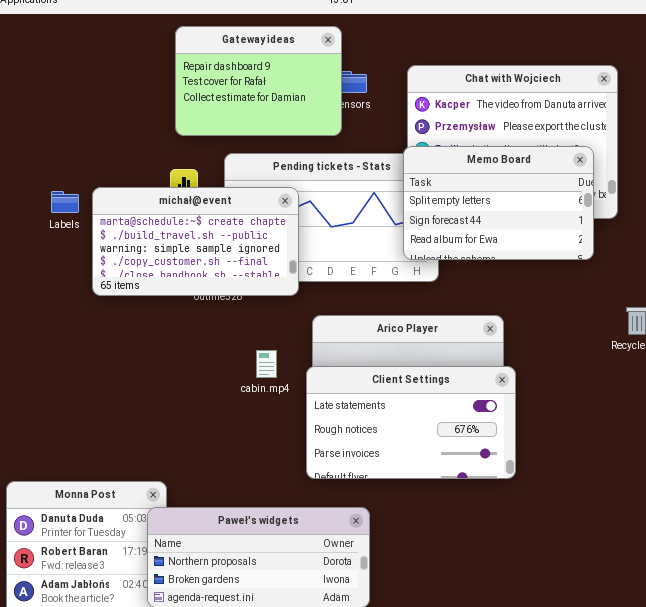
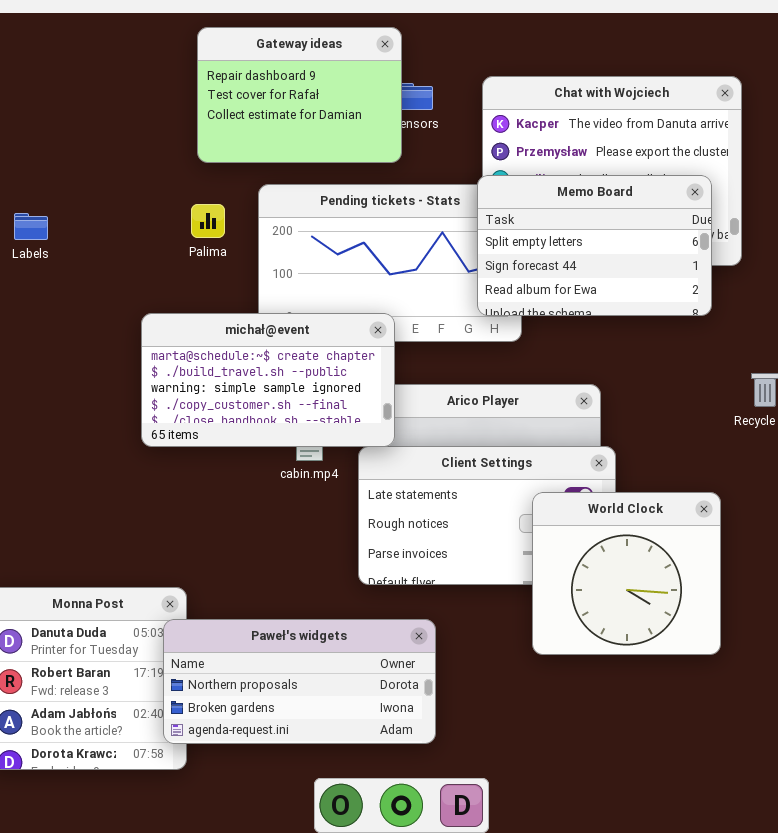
michał@event: [92,187,299,296] -> [141,313,395,447], moved
Labels: [51,191,79,213] -> [14,213,48,240], moved
World Clock: none -> [532,492,721,655], opened

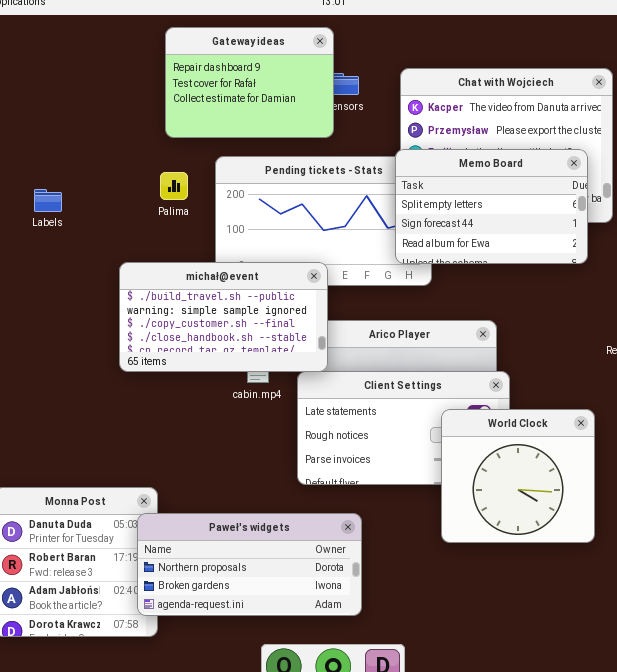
Labels: [14,213,48,240] -> [34,189,62,212], moved
michał@event: [141,313,395,447] -> [119,262,328,372], scrolled down 1 row

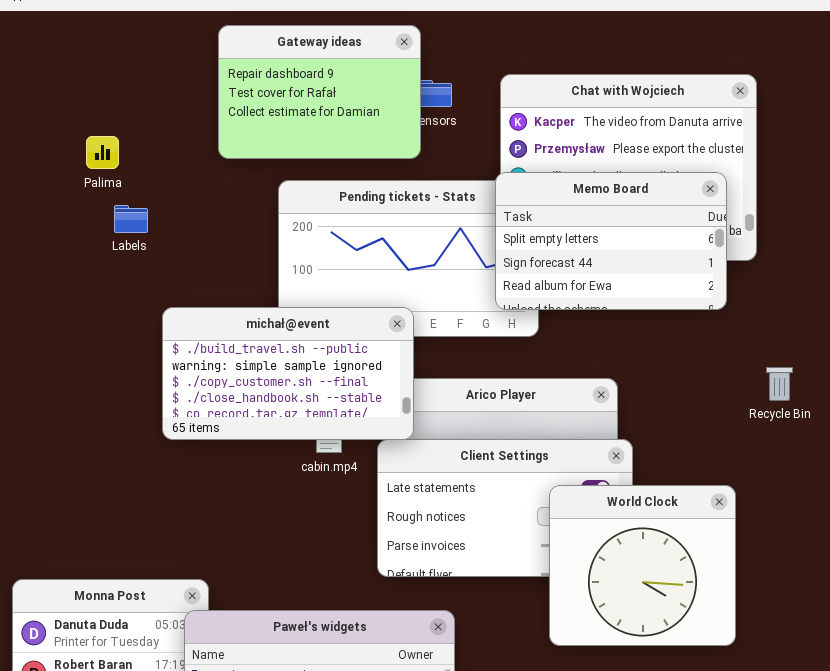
Palima: [160,172,188,200] -> [86,136,119,169], moved
Labels: [34,189,62,212] -> [114,205,148,233], moved

